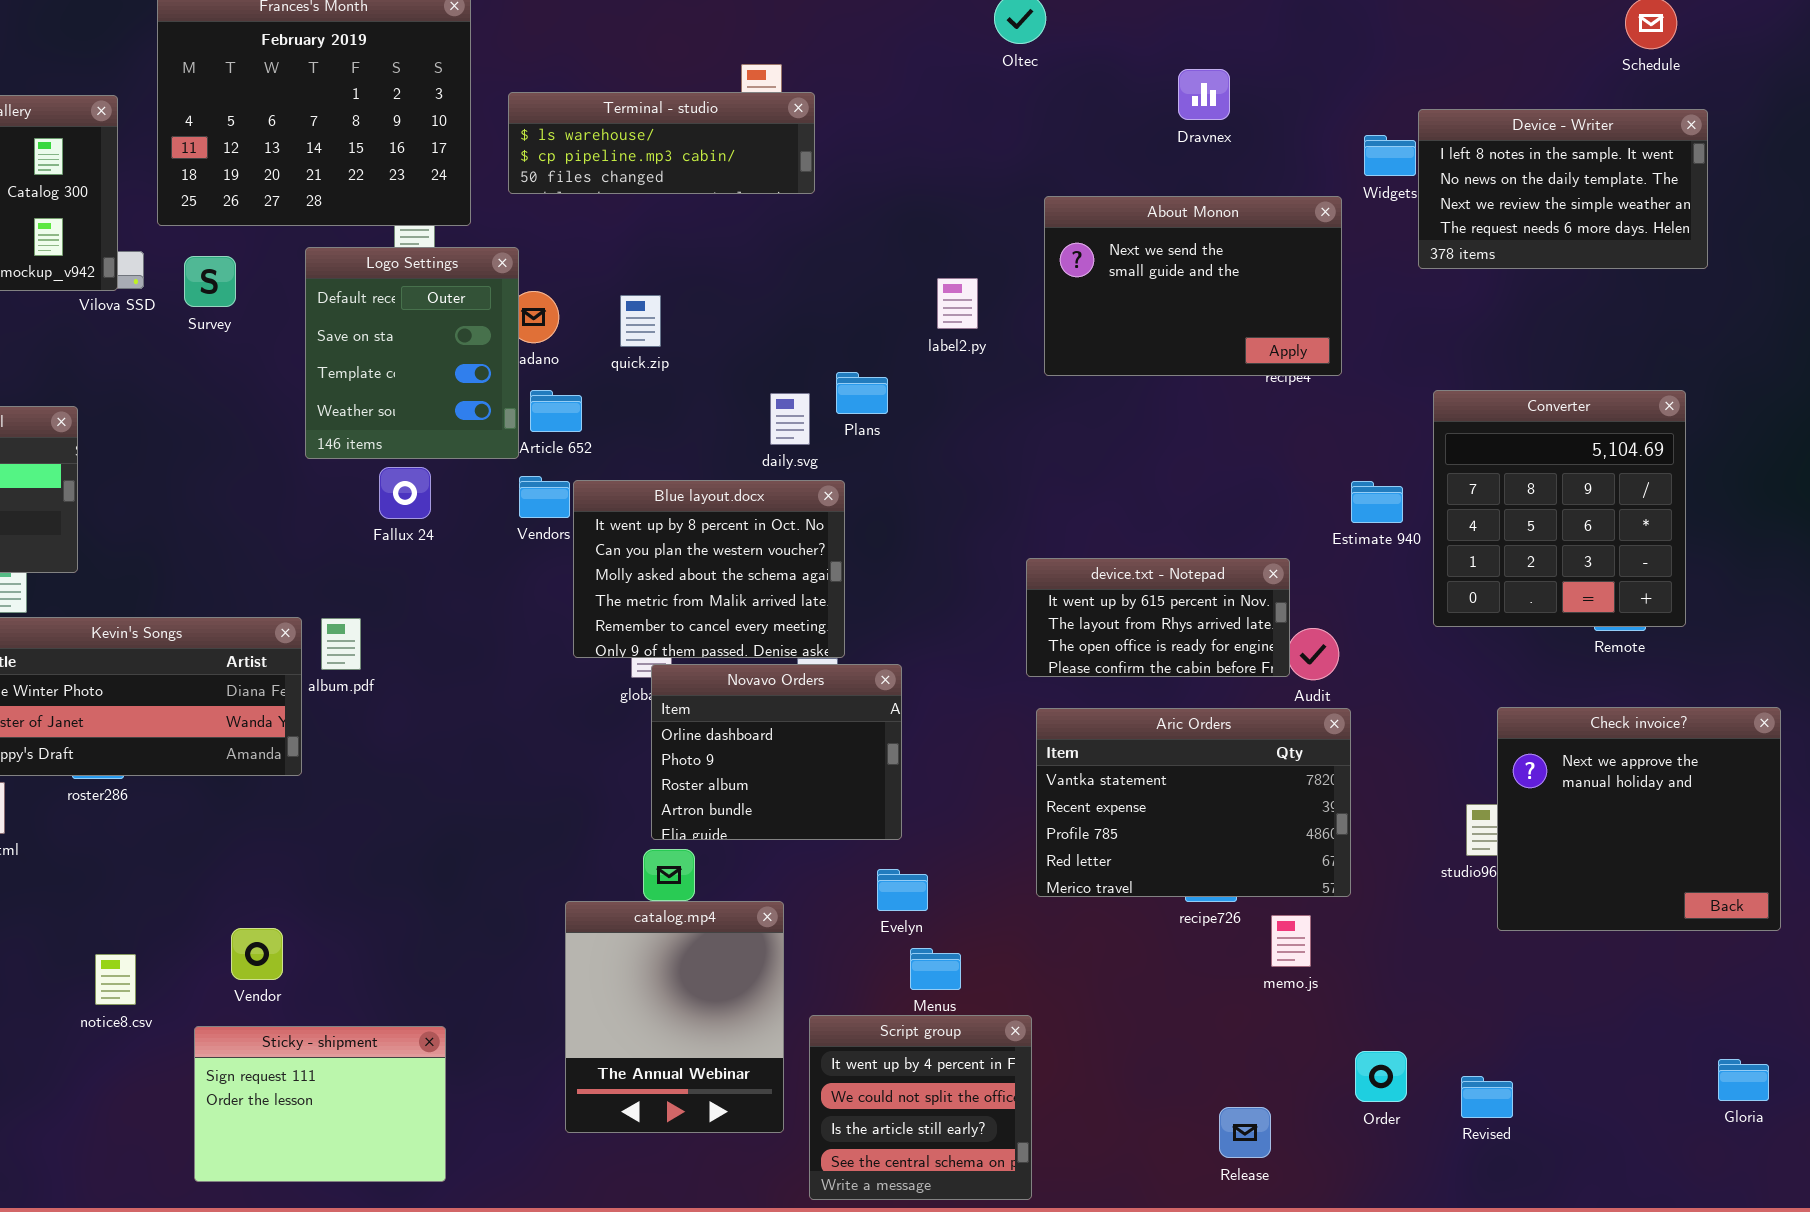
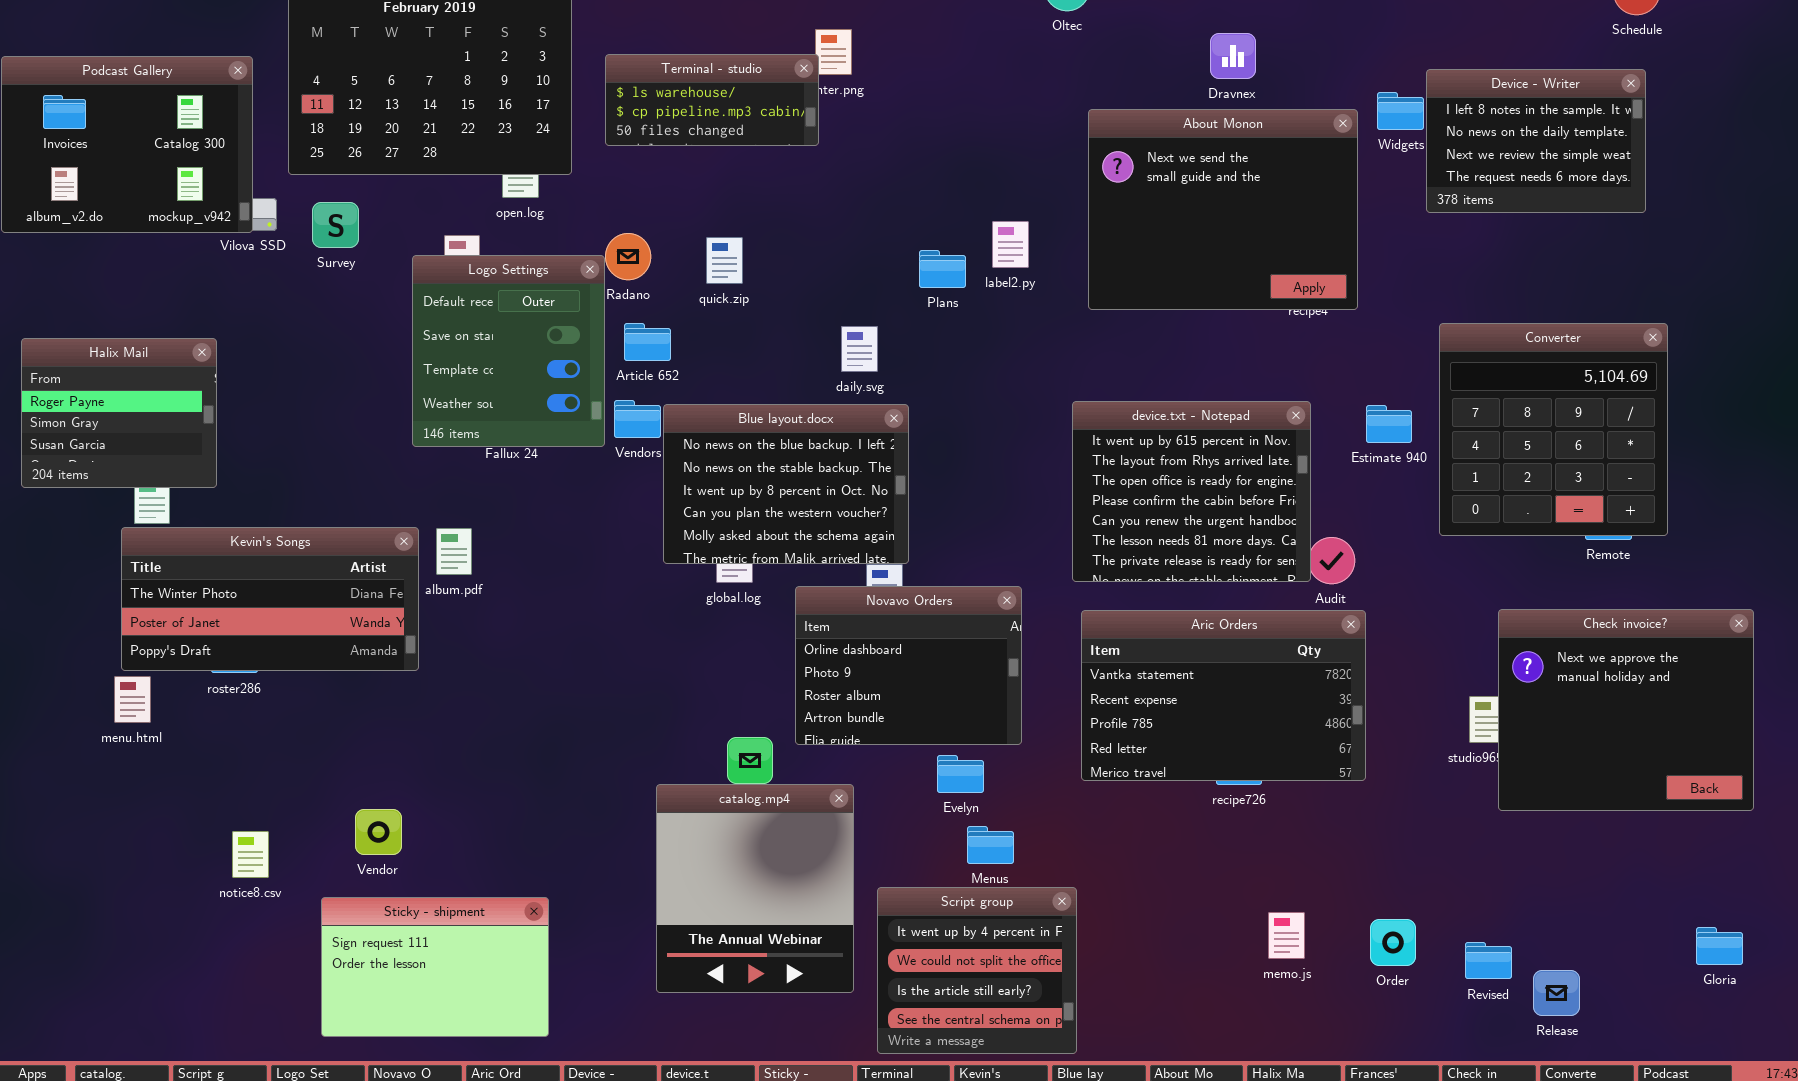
Terminal - studio: [508,92,815,194] -> [605,54,819,146], resized
Device - Writer: [1418,109,1708,269] -> [1426,69,1646,213], resized
About Monon: [1044,196,1342,376] -> [1088,109,1358,310], resized
Logo Settings: [305,247,519,459] -> [412,255,605,447], moved
Plans: [836,372,888,414] -> [919,250,966,288], moved
Blue layout.docx: [573,480,845,658] -> [663,404,909,564], scrolled up 2 rows
device.txt - Notepad: [1026,558,1290,677] -> [1072,401,1311,582], resized
Novavo Orders: [651,664,902,840] -> [795,586,1022,745], moved
memo.js: [1271,915,1311,967] -> [1268,912,1305,959], moved
Release: [1219,1107,1271,1158] -> [1533,970,1580,1016], moved

